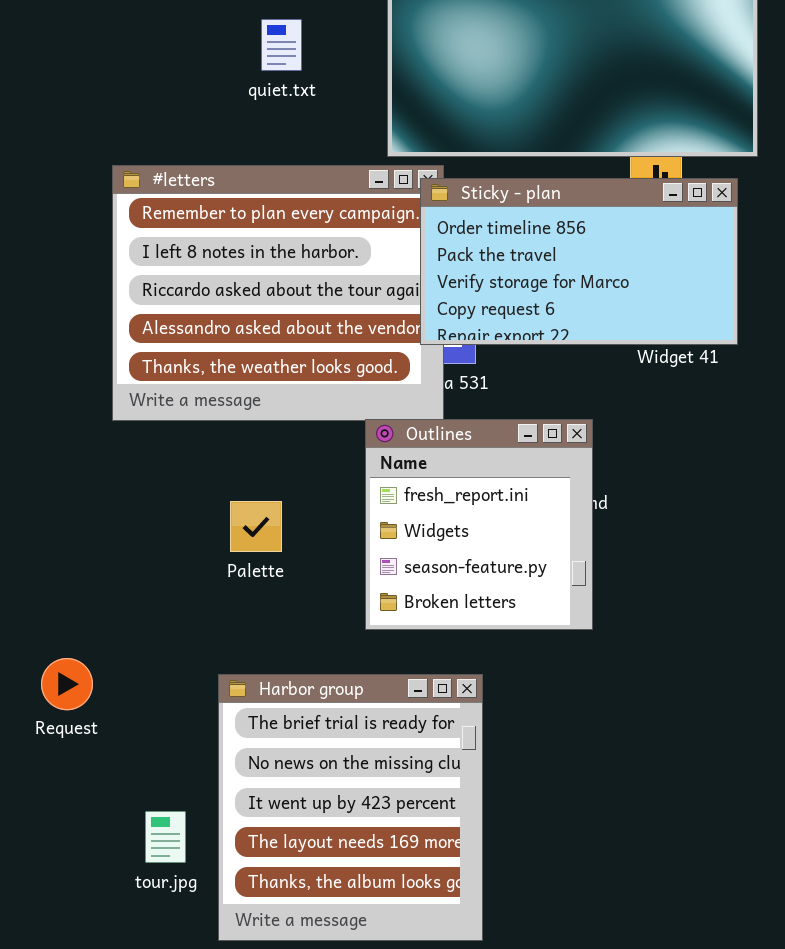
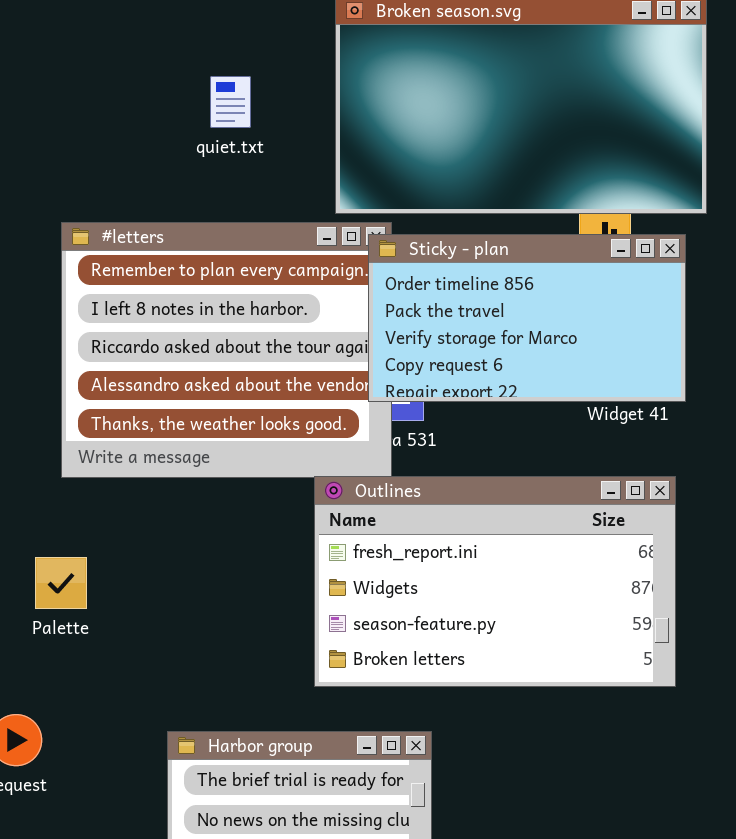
Outlines: [365,419,593,630] -> [314,476,676,687], resized
Palette: [230,501,282,552] -> [35,557,87,609], moved

